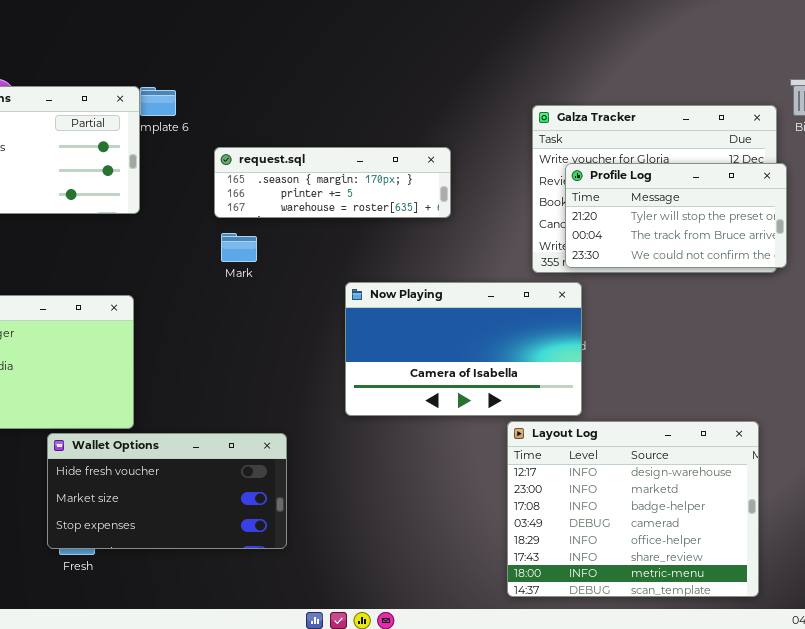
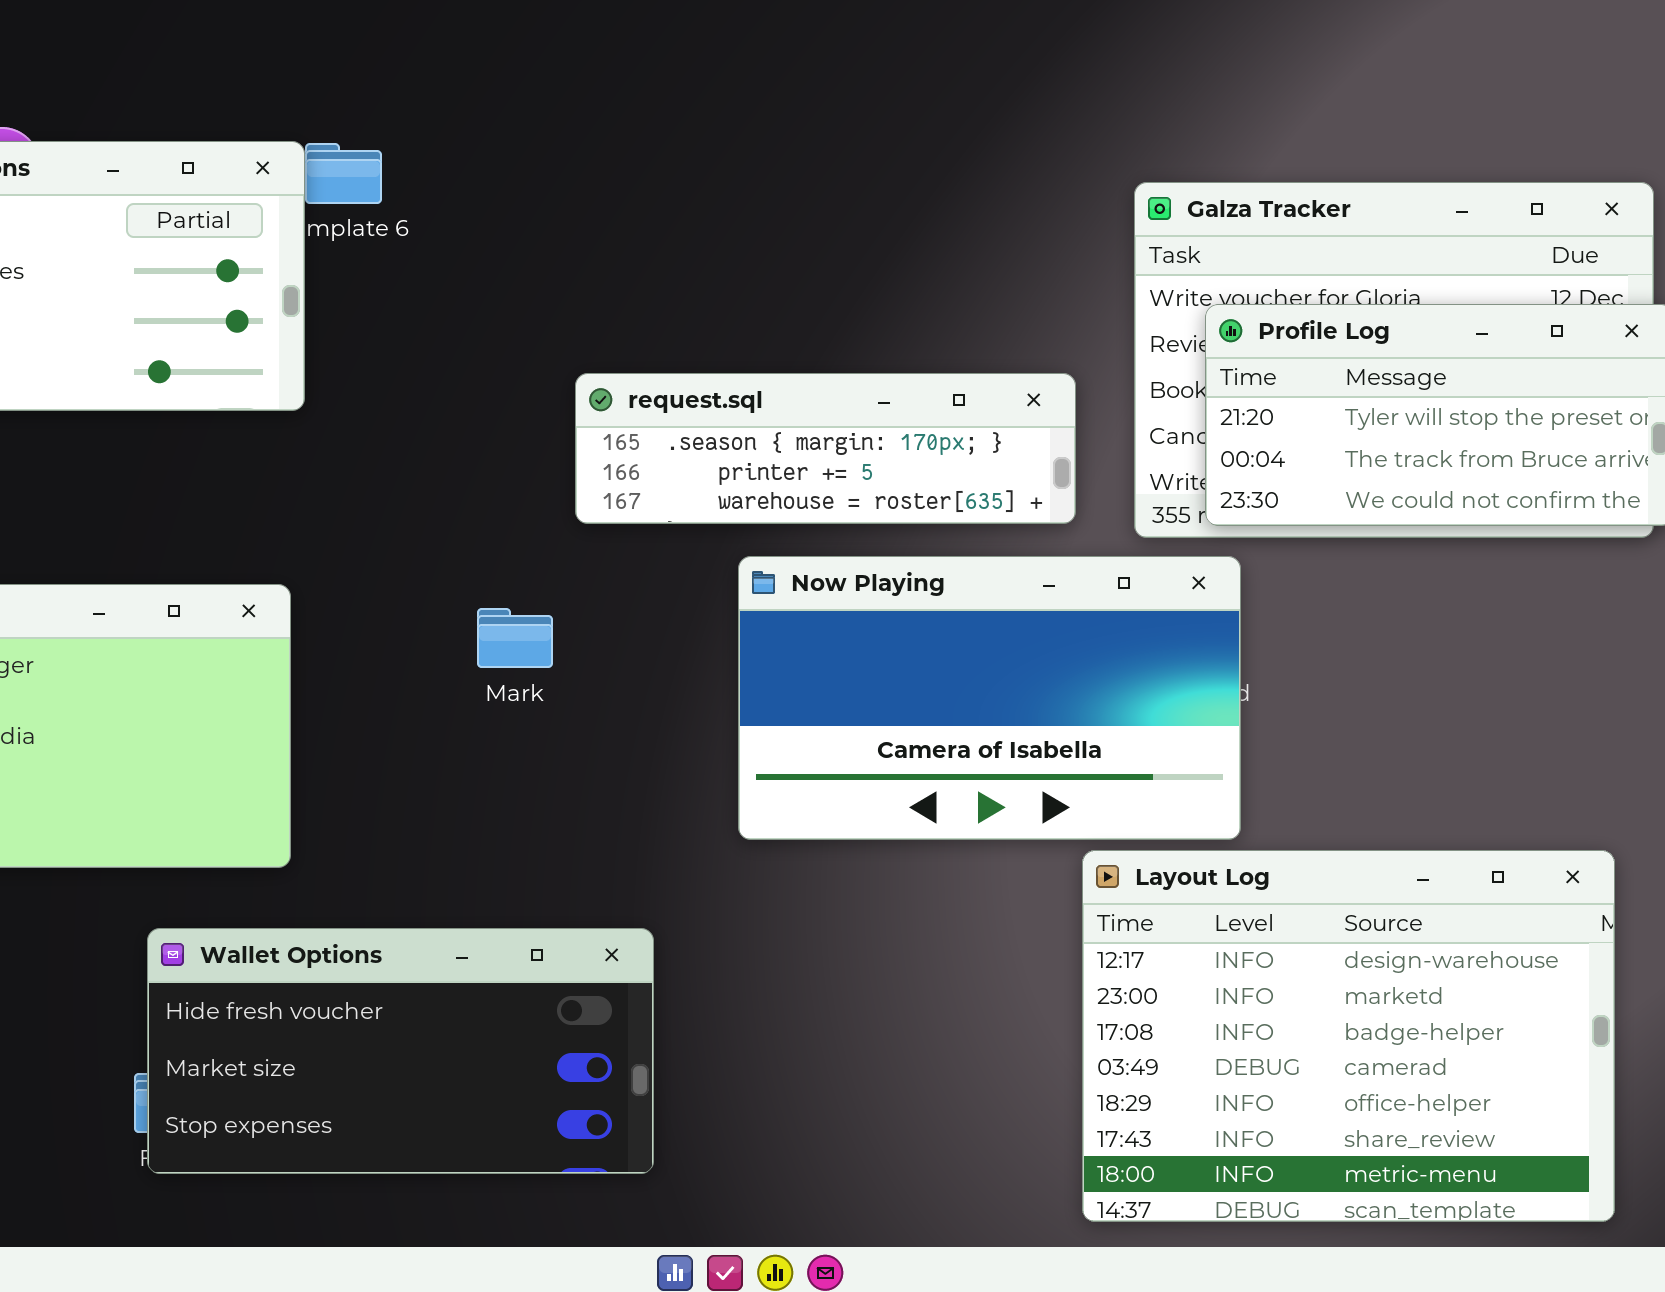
request.sql: [214,147,451,218] -> [575,373,1076,524], moved
Mark: [221,233,257,262] -> [477,608,553,668], moved
Wallet Options: [47,433,287,549] -> [147,928,654,1174], moved

